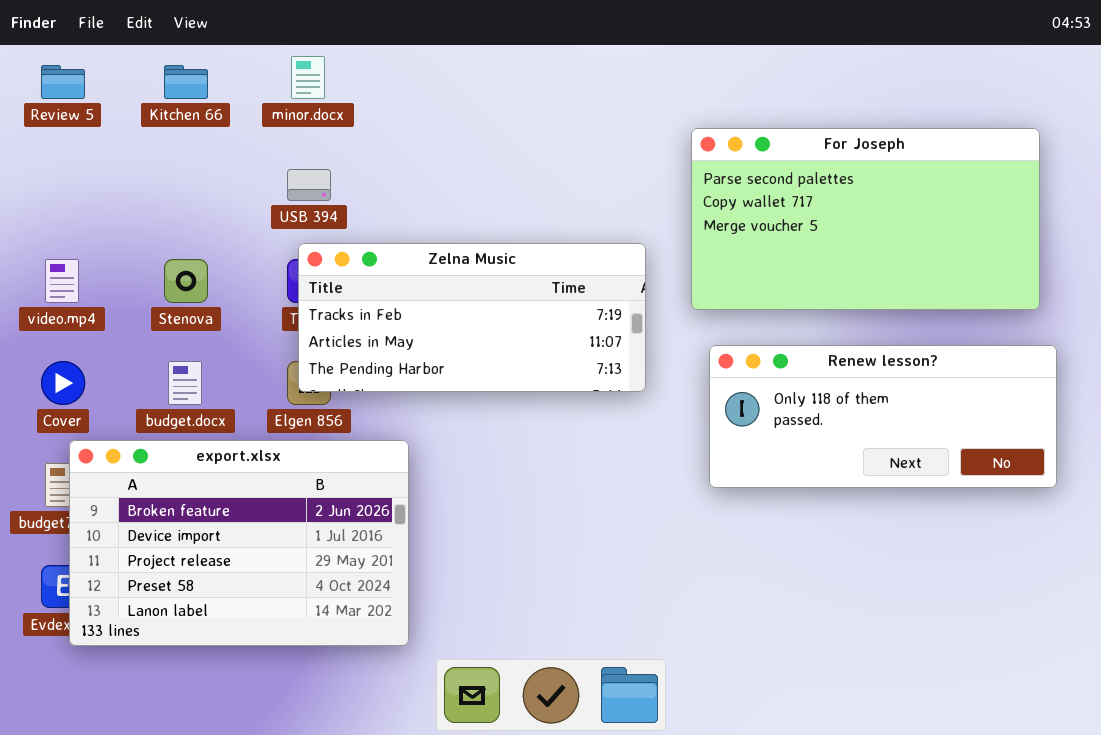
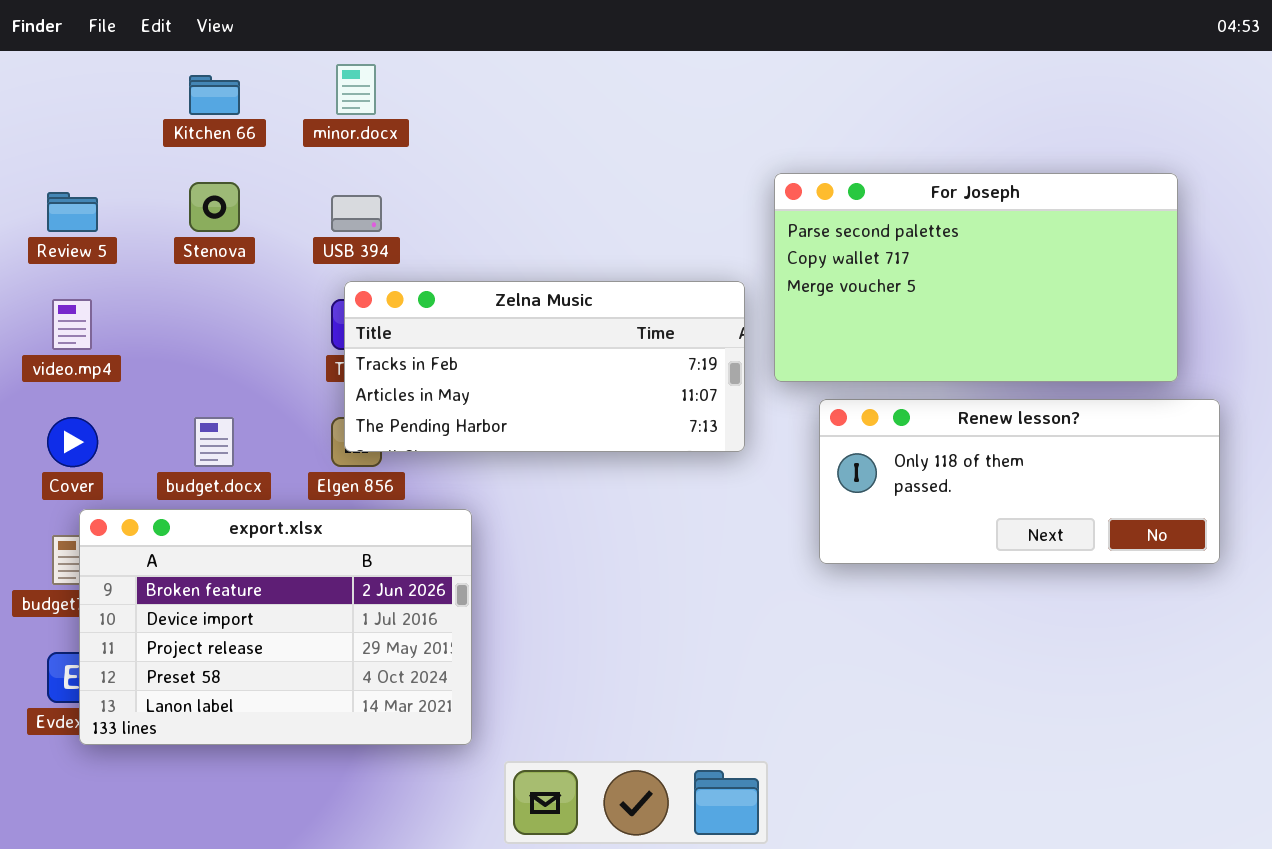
Review 5: [41,65,85,99] -> [47,192,98,232], moved
For Joseph: [691,128,1040,310] -> [774,173,1178,382], moved
Stenova: [164,259,208,303] -> [189,182,240,232], moved

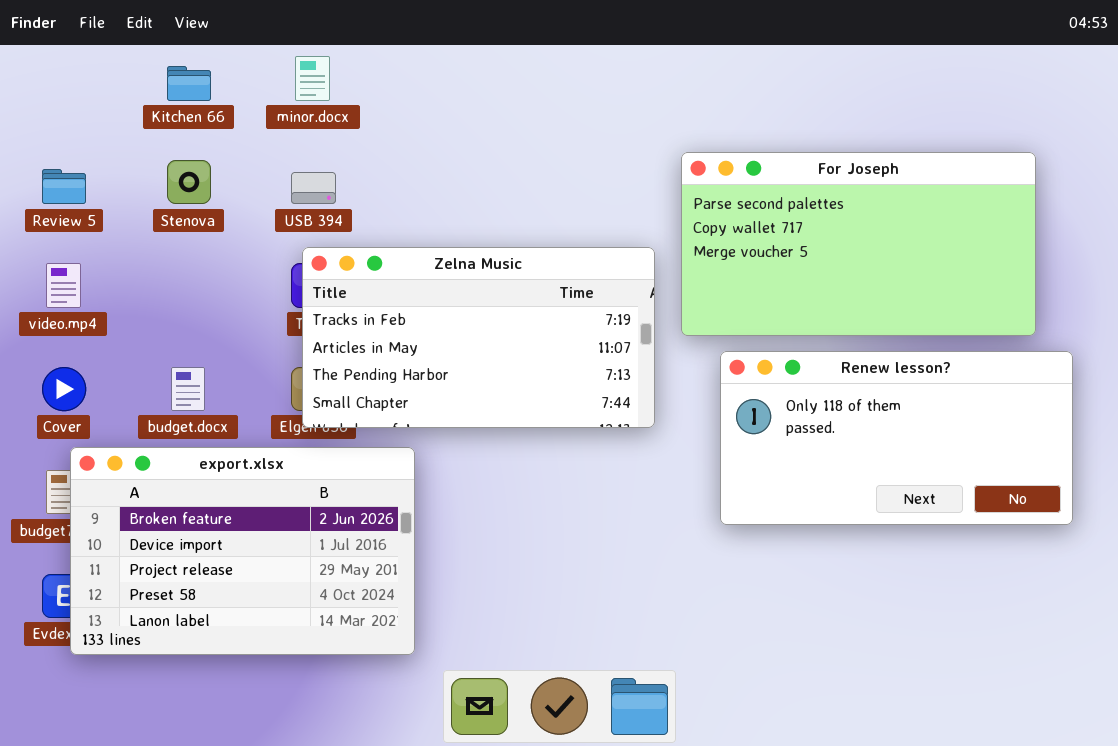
Zelna Music: [344,281,745,452] -> [302,247,655,428], resized
Renew lesson?: [819,399,1220,564] -> [720,351,1073,525], resized

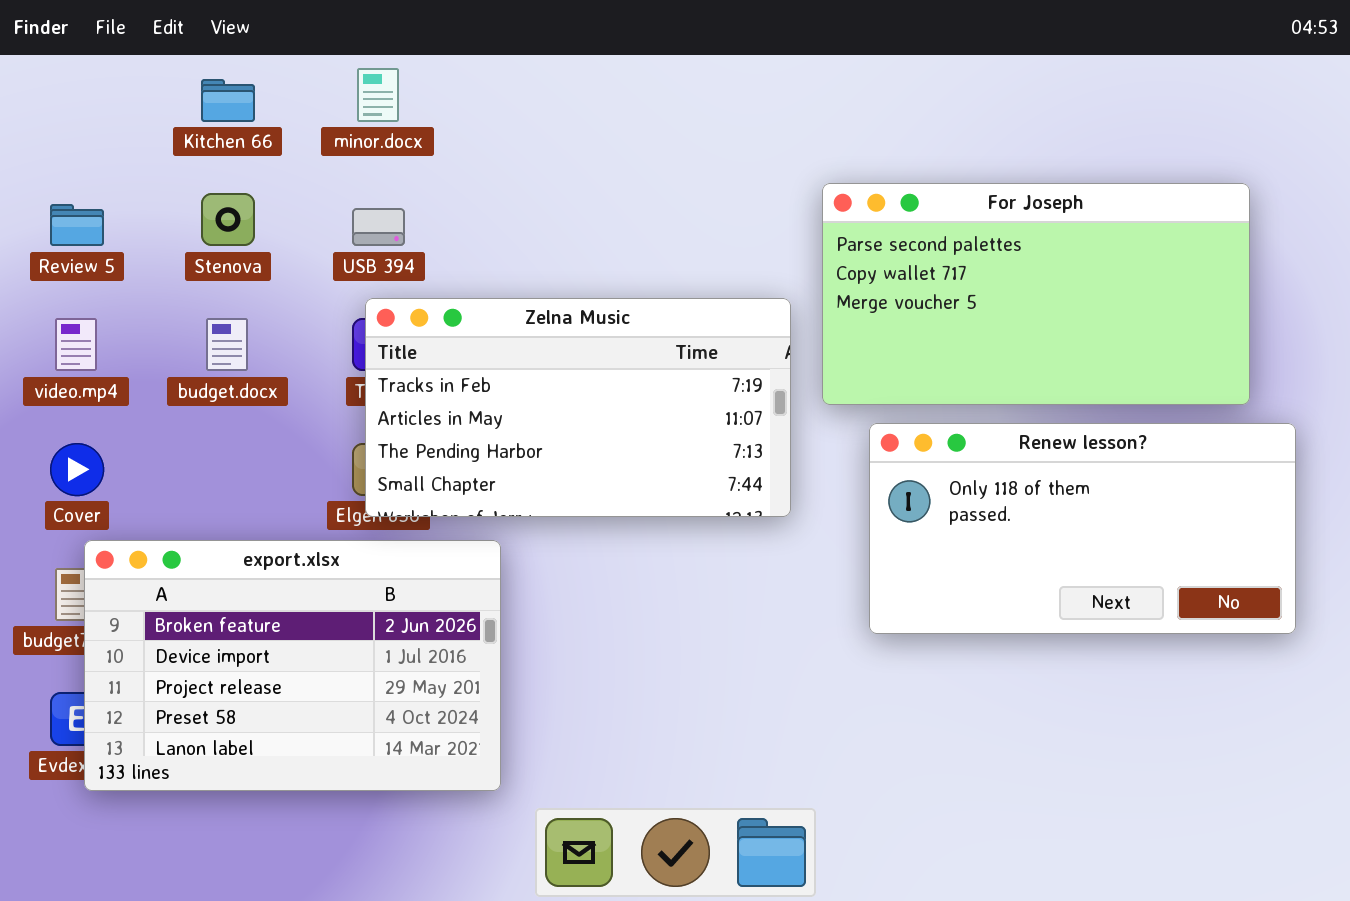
budget.docx: [171,367,205,411] -> [206,318,248,371], moved

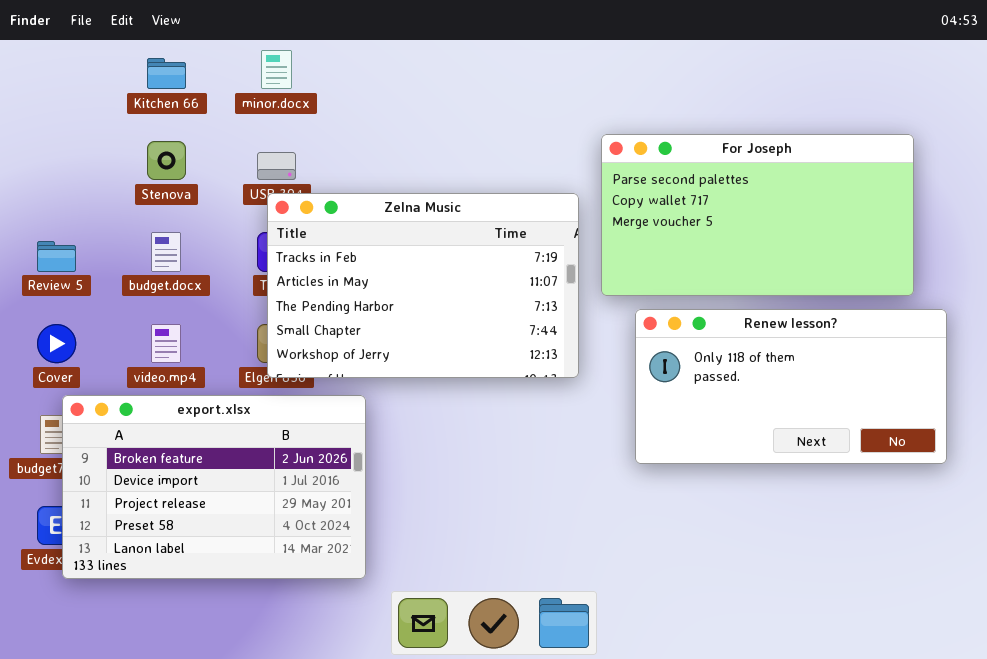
Review 5: [50,204,104,246] -> [37,241,76,272], moved
Zelna Music: [365,298,791,517] -> [267,193,579,378], resized
video.mp4: [55,318,97,371] -> [151,324,181,363], moved

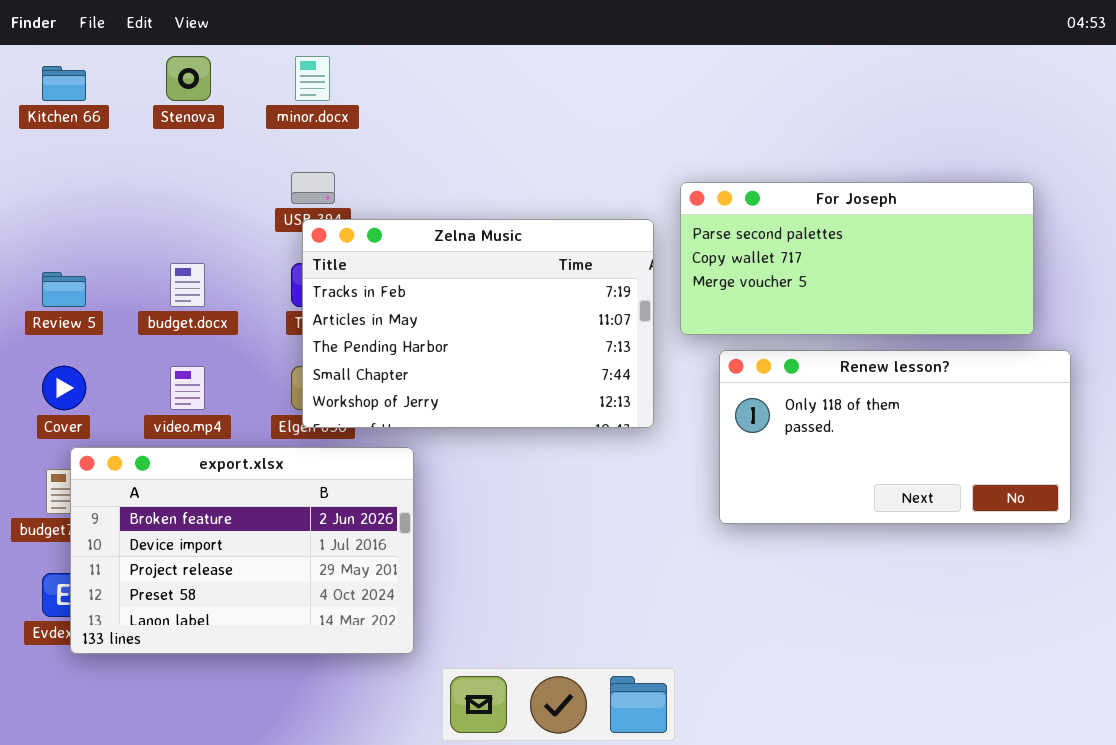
Kitchen 66: [147,58,186,89] -> [42,66,86,101], moved
For Joseph: [601,134,914,296] -> [680,182,1034,335], resized
Stenova: [147,141,186,180] -> [166,56,211,101], moved

